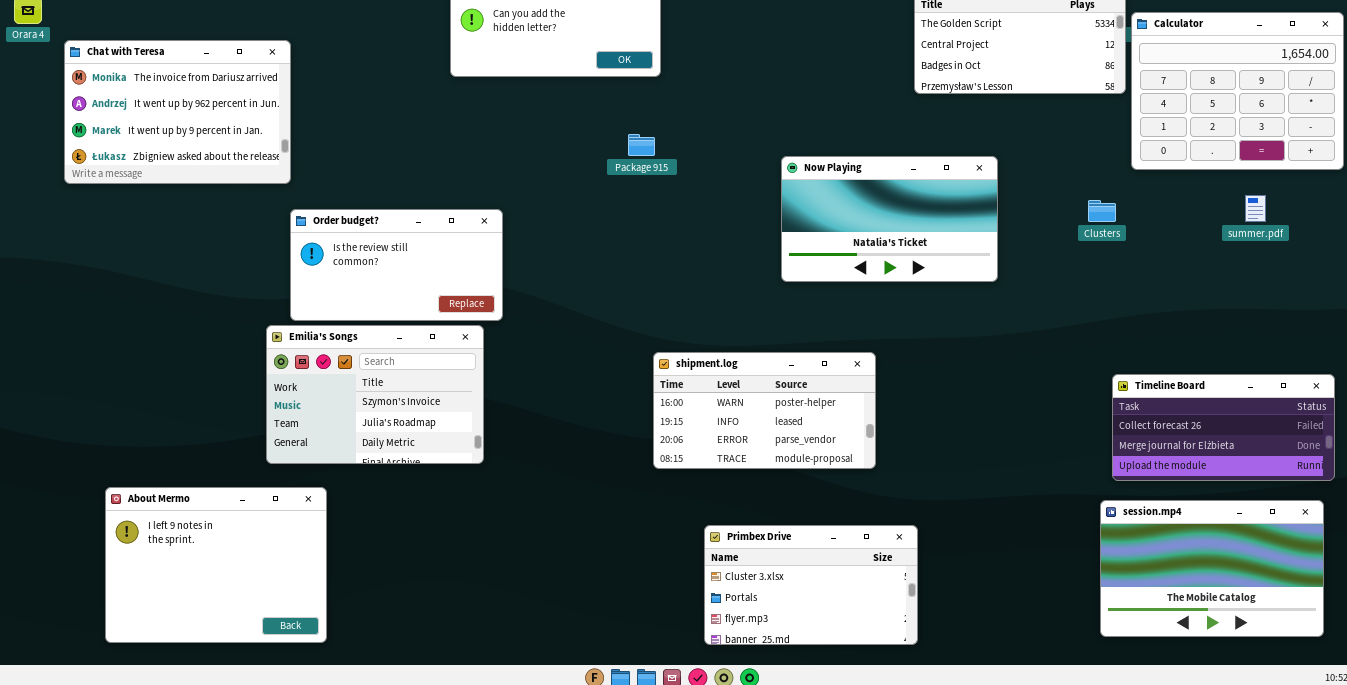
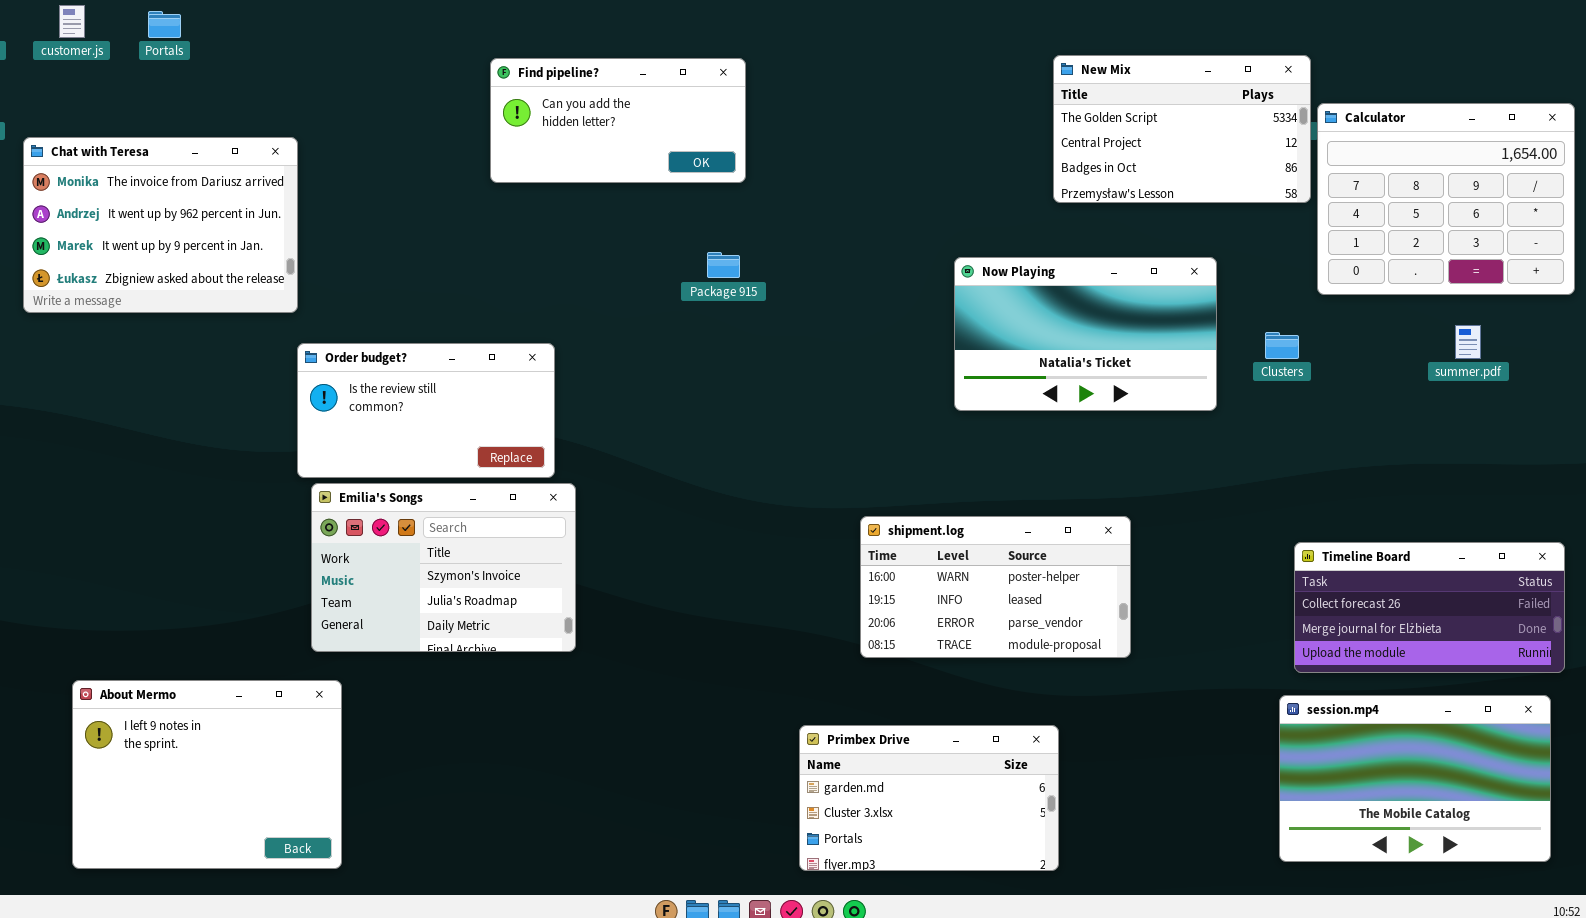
Now Playing: [781,156,998,282] -> [954,257,1217,411], moved
Emilia's Songs: [266,325,484,464] -> [311,483,576,652], moved
shipment.log: [653,352,876,469] -> [860,516,1131,658], moved
Primbex Drive: [704,525,918,645] -> [799,725,1059,871], scrolled up 1 row

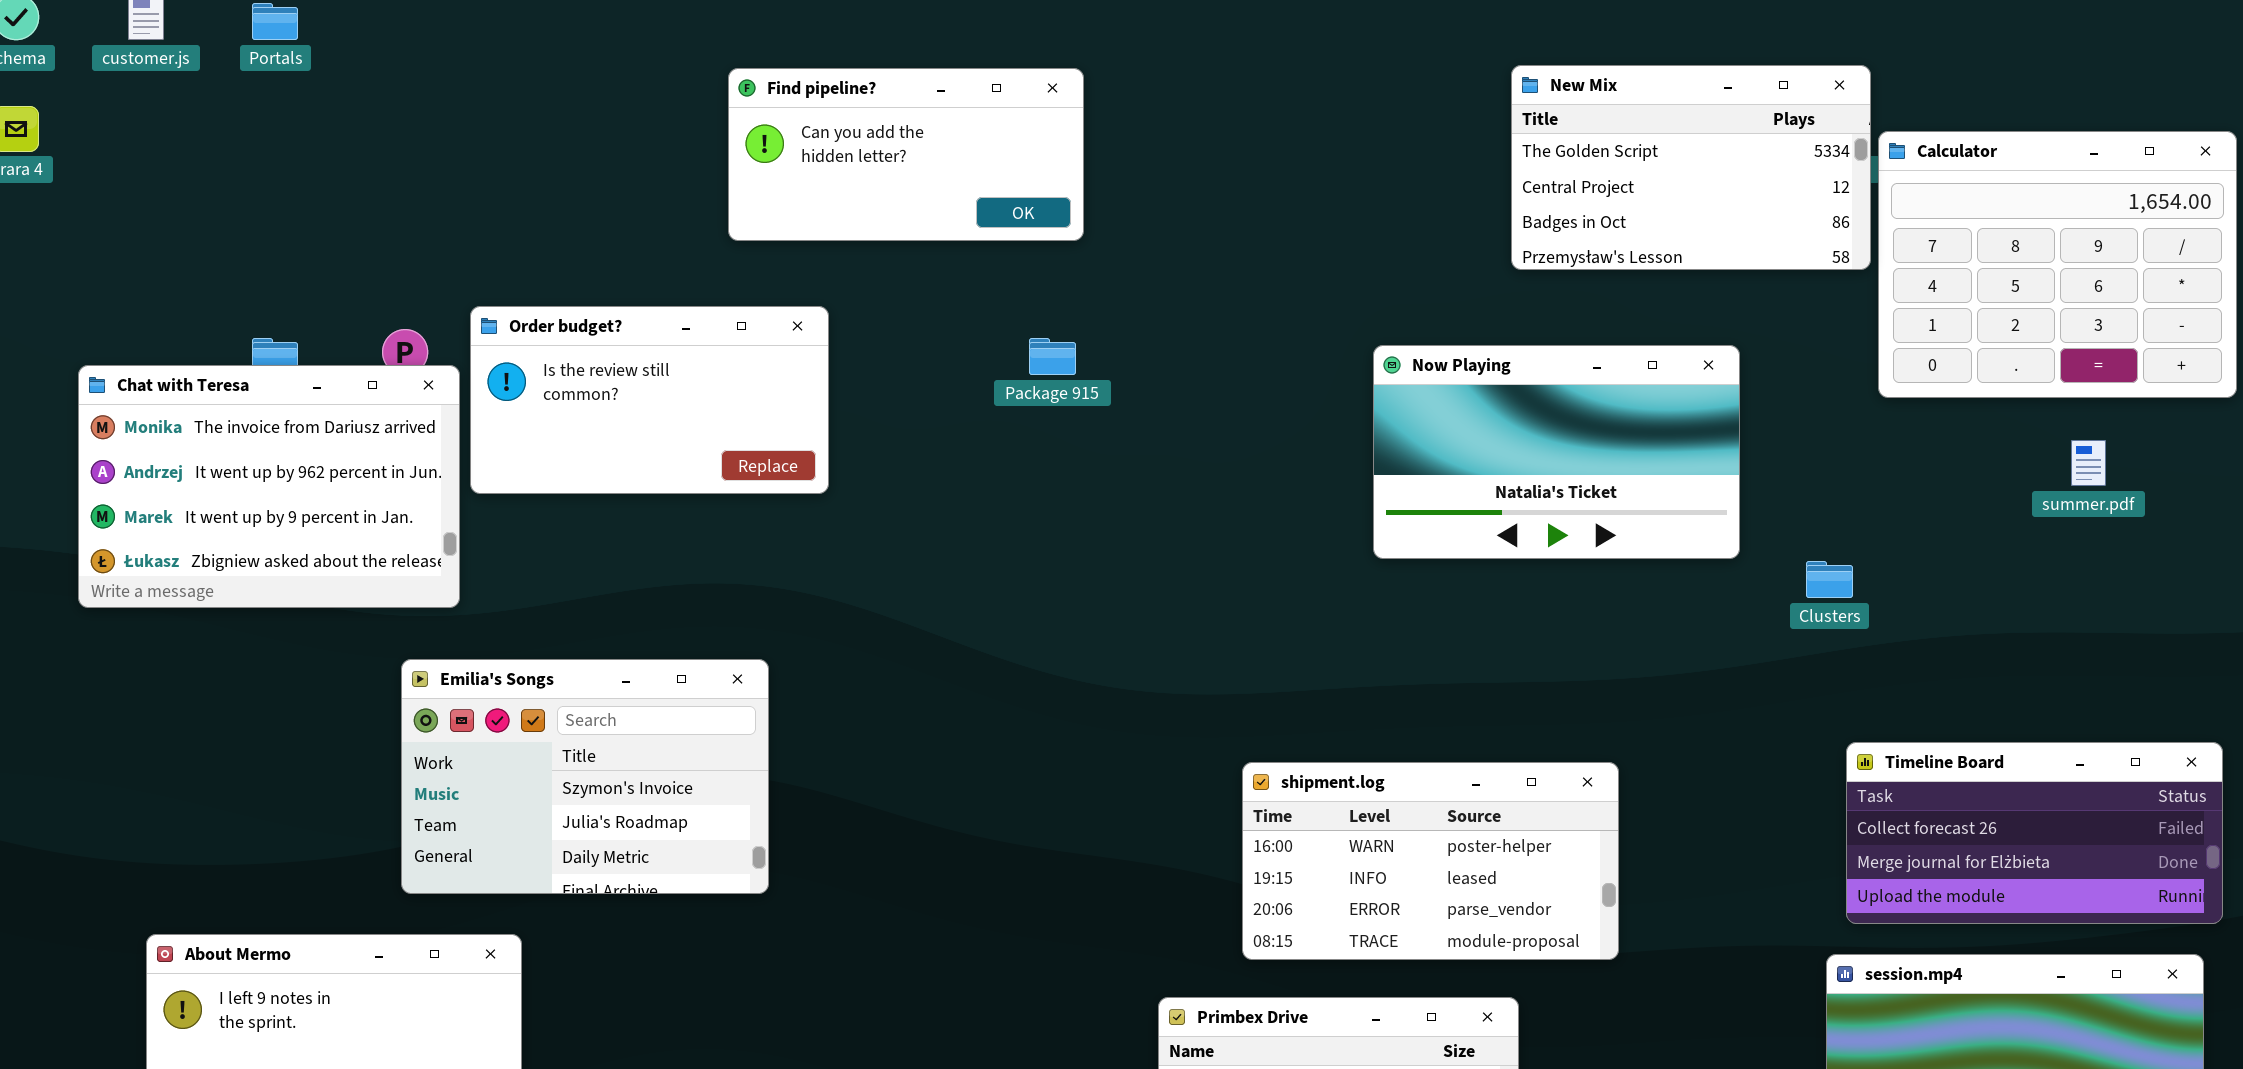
Chat with Teresa: [23,137,298,313] -> [78,365,460,608], moved
Clusters: [1265,332,1299,359] -> [1806,561,1853,598], moved
Order budget?: [297,343,555,478] -> [470,306,829,494], moved
Emilia's Songs: [311,483,576,652] -> [401,659,769,894], moved
shipment.log: [860,516,1131,658] -> [1242,762,1619,960], moved

